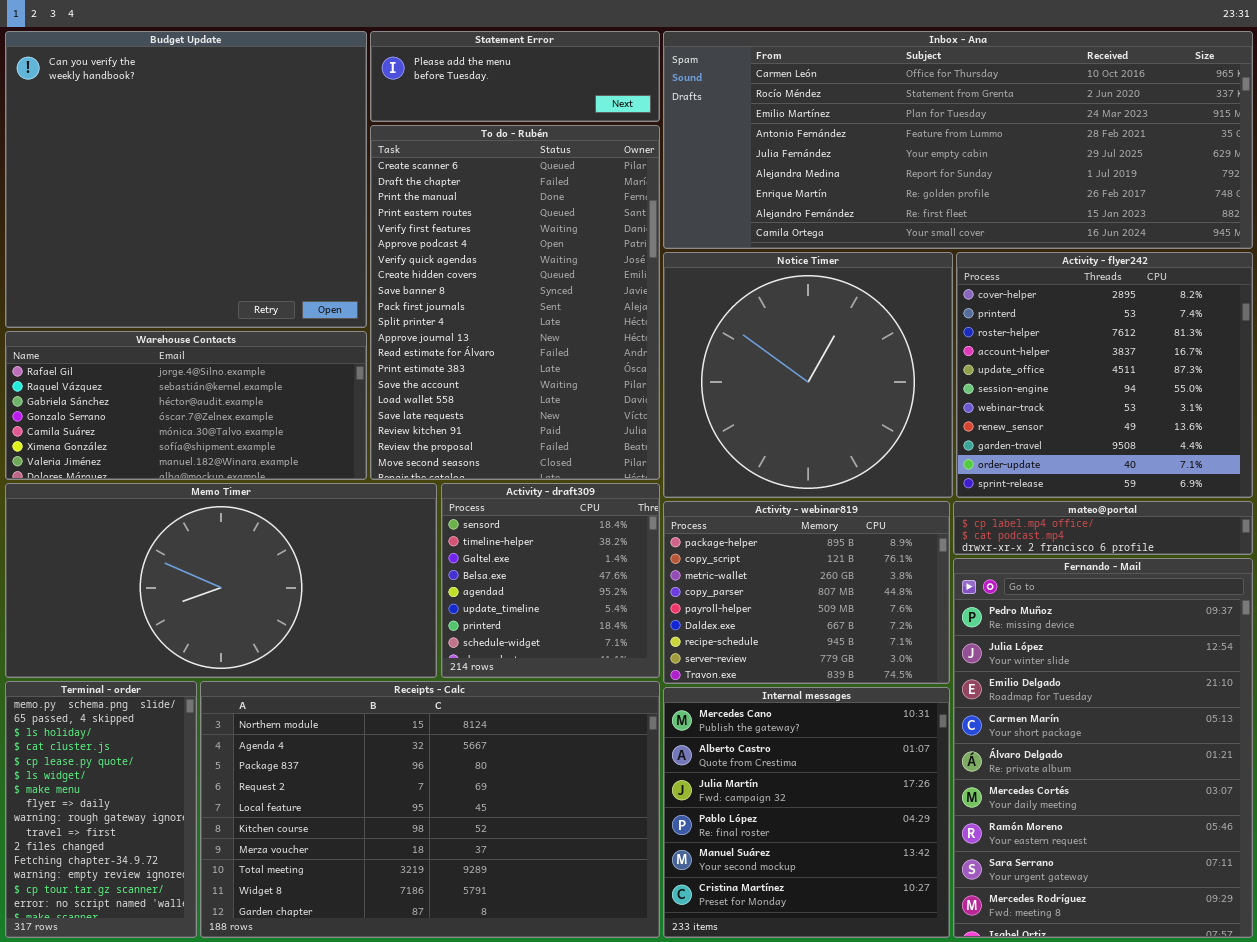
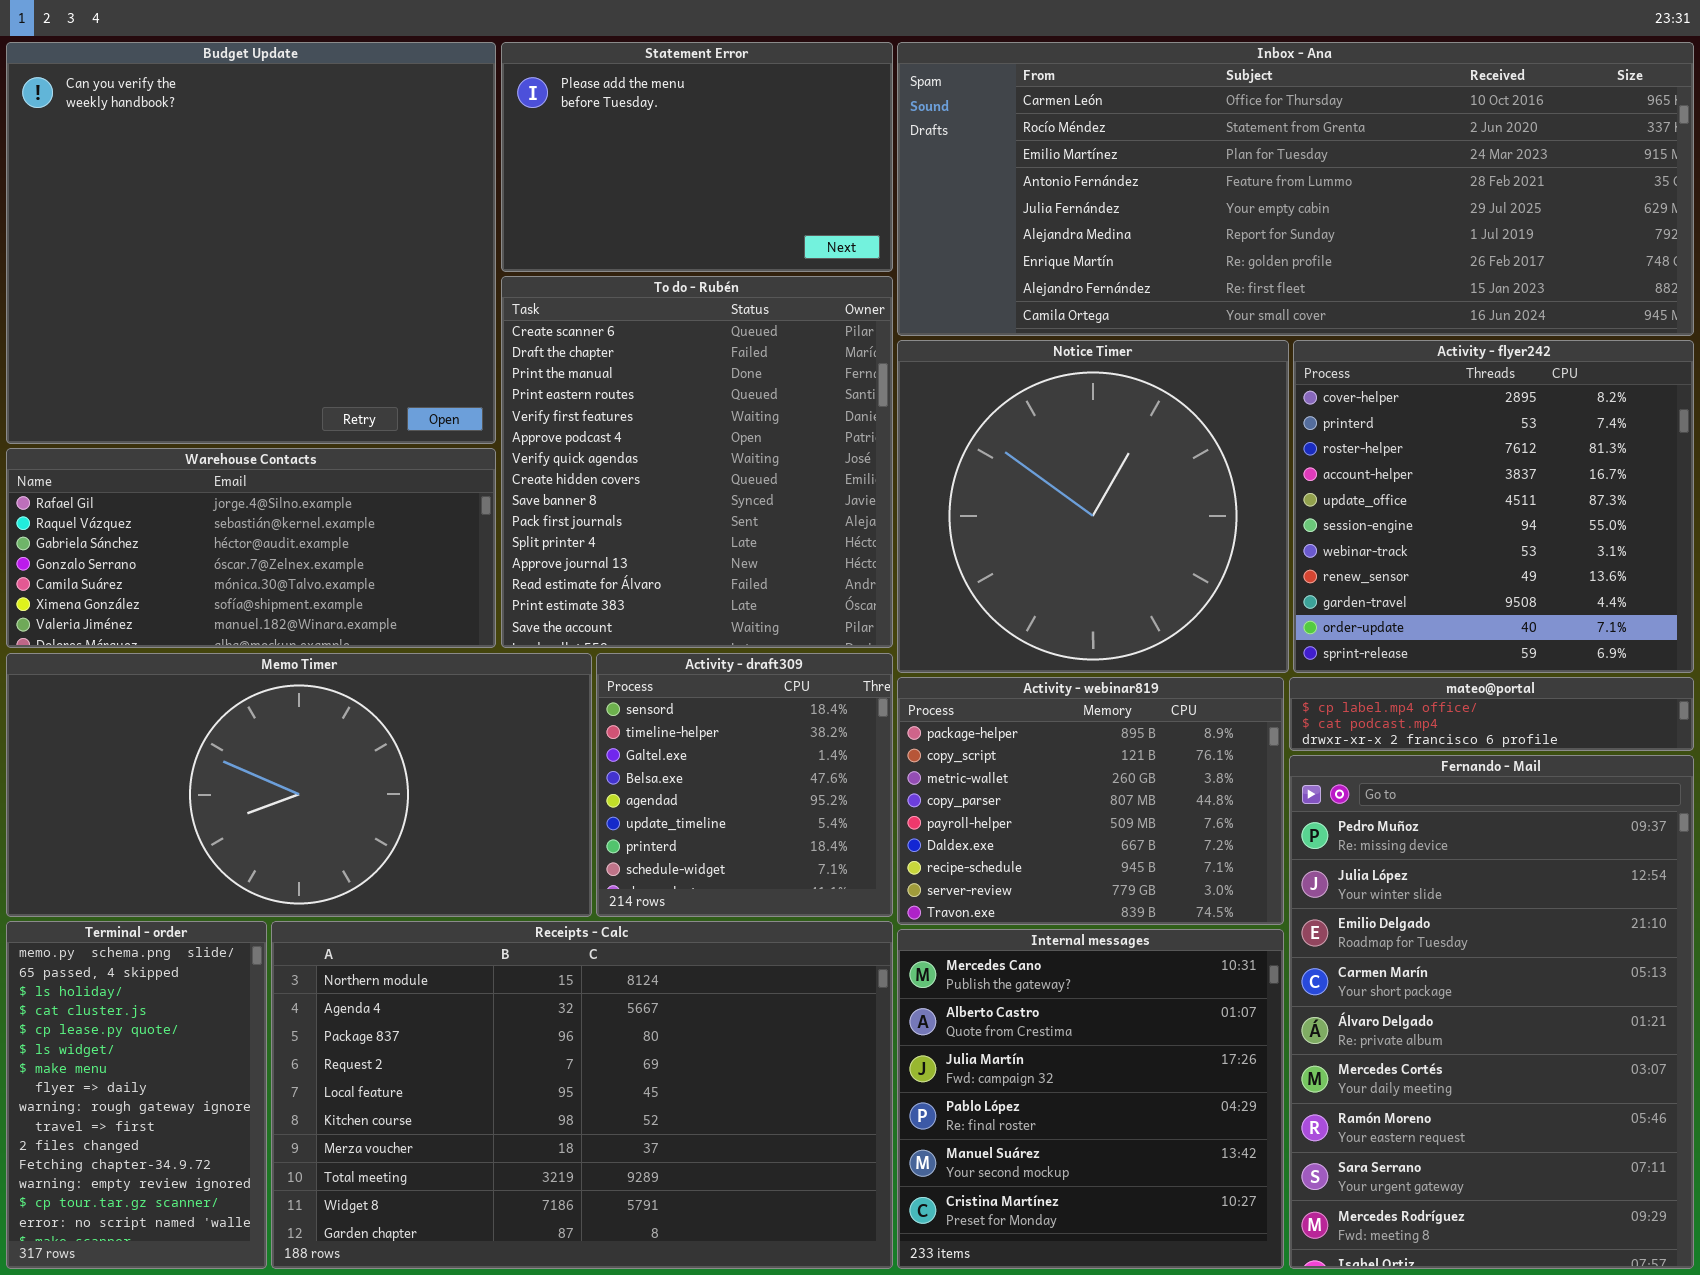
Statement Error: [370,31,660,122] -> [501,42,893,272], resized
To do - Rubén: [370,125,660,480] -> [501,276,893,648], resized

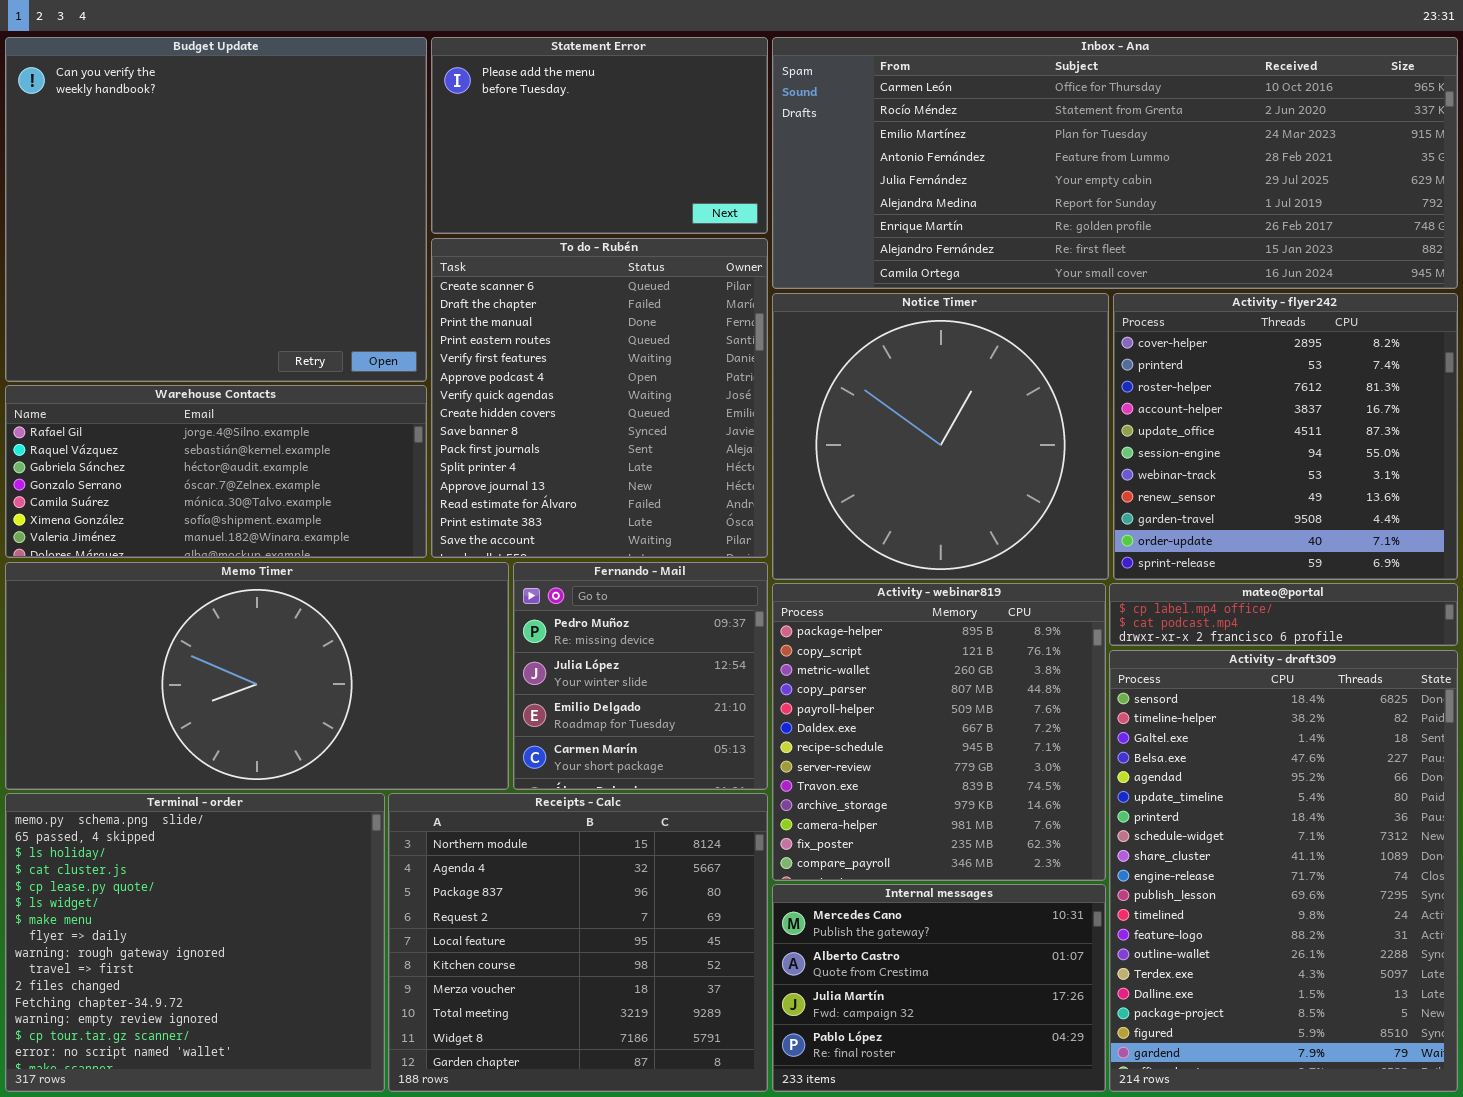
Activity - draft309: [596,653,893,917] -> [1109,650,1458,1092], moved, resized
Activity - webinar819: [897,677,1284,925] -> [772,583,1106,881], resized
Fernando - Mail: [1289,755,1694,1269] -> [513,562,768,790], moved, resized
Terminal - order: [6,921,267,1269] -> [5,793,385,1092], resized
Receipts - Calc: [271,921,893,1269] -> [388,793,768,1092], resized
Internal messages: [897,929,1284,1269] -> [772,884,1106,1092], resized

